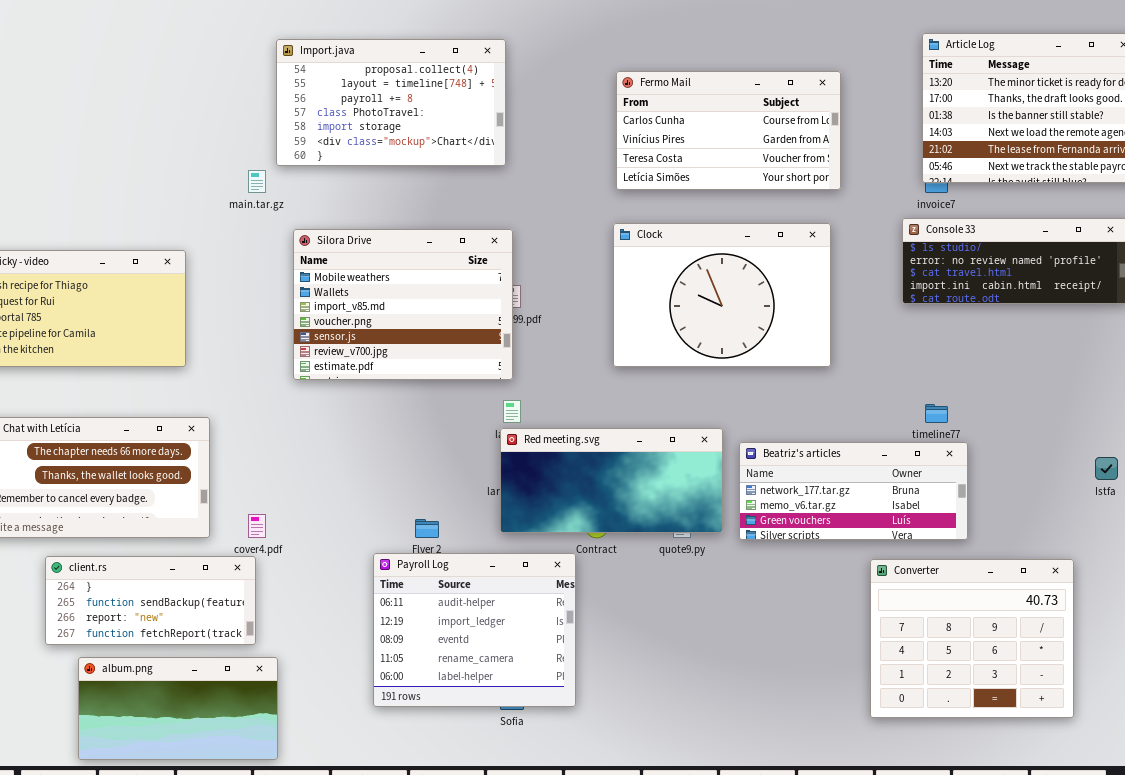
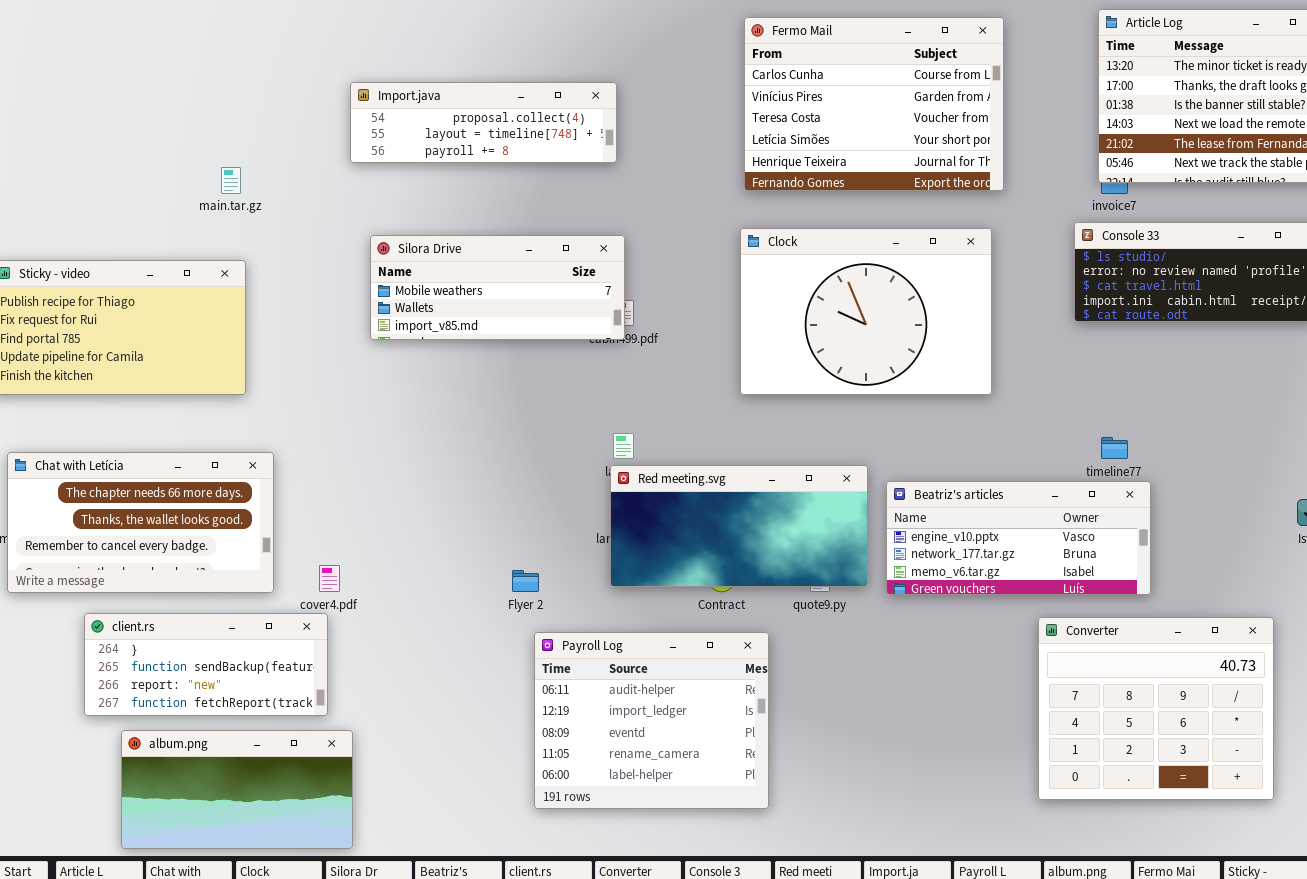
Import.java: [276,39,506,166] -> [350,82,617,163], resized
Fermo Mail: [616,71,841,190] -> [744,17,1004,191], resized
main.tar.gz: [248,170,266,193] -> [221,167,241,194], moved
Silora Drive: [293,229,513,380] -> [370,235,625,340], resized
Beatriz's articles: [739,442,968,540] -> [886,481,1151,595], scrolled up 1 row
Payroll Log: [373,553,576,707] -> [534,632,769,809], moved

